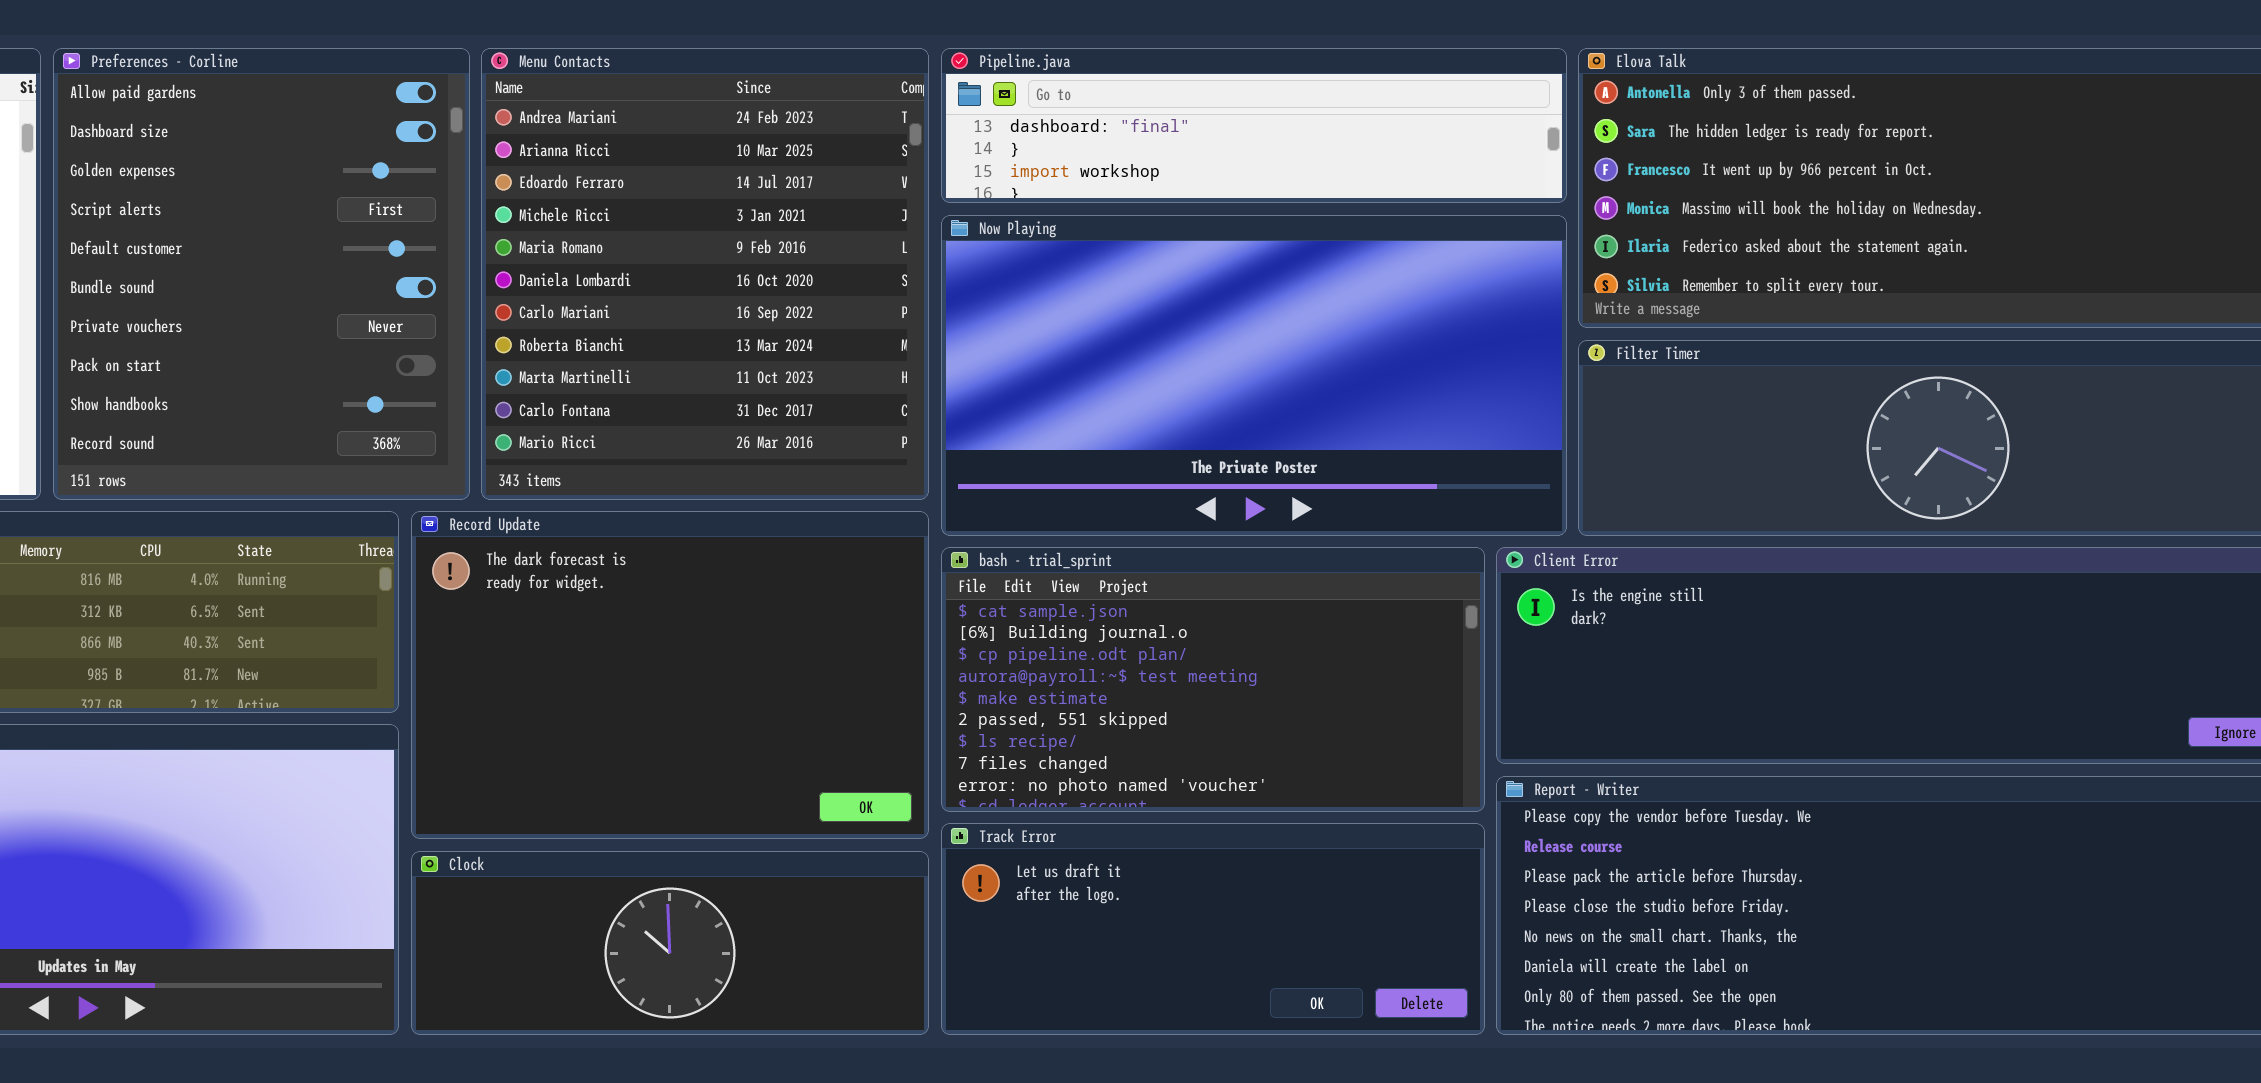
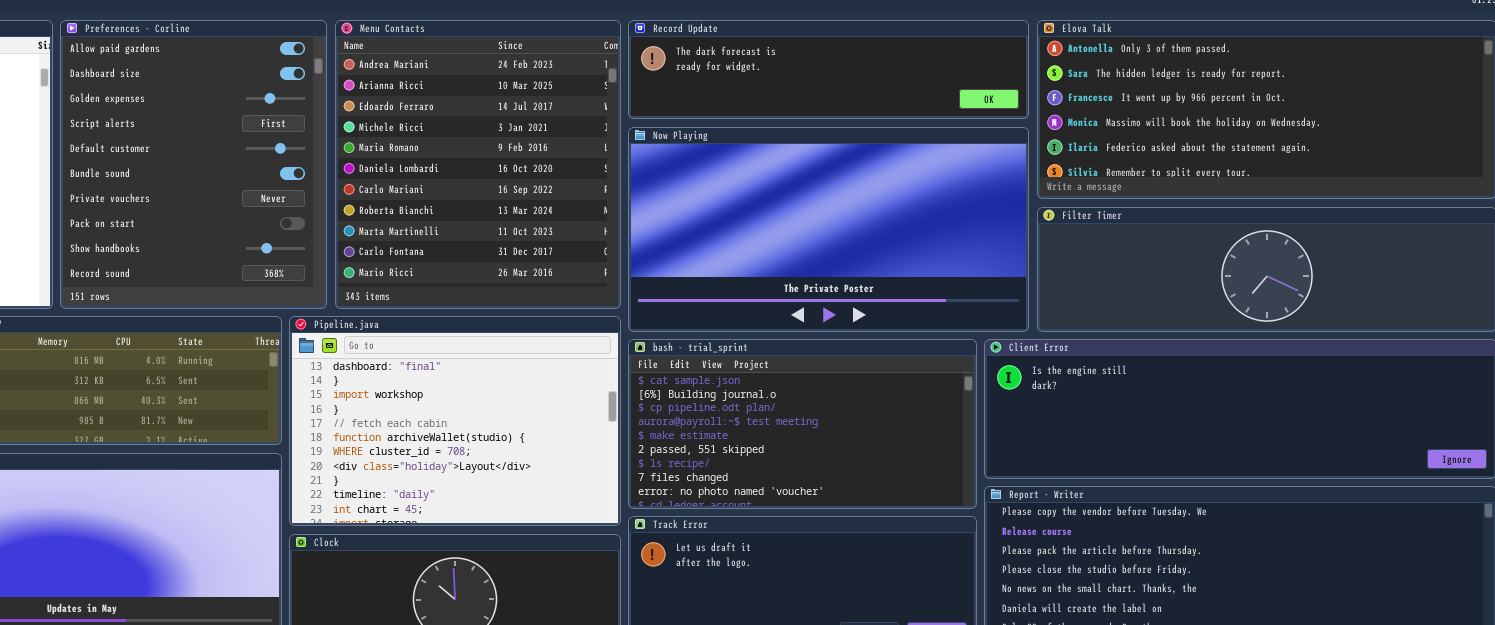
Pipeline.java: [941,48,1567,203] -> [289,316,621,526], moved, resized
Record Update: [411,511,929,839] -> [628,20,1029,119], moved, resized

